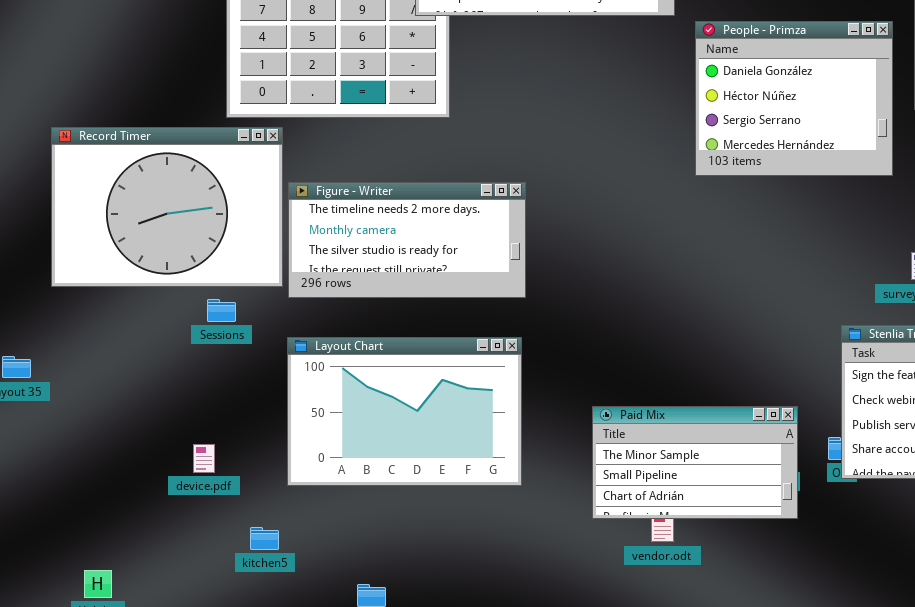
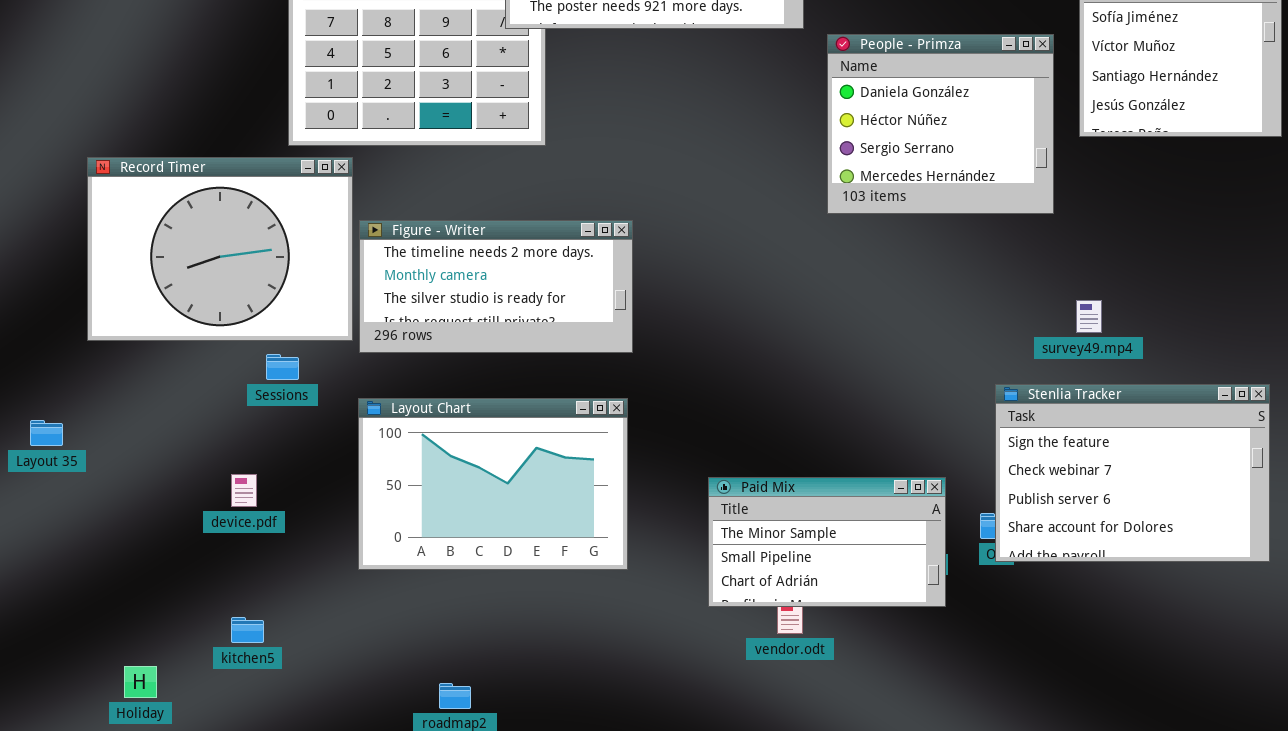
device.pdf: [193,444,215,473] -> [231,474,257,507], moved
kitchen5: [250,527,279,550] -> [231,617,264,643], moved

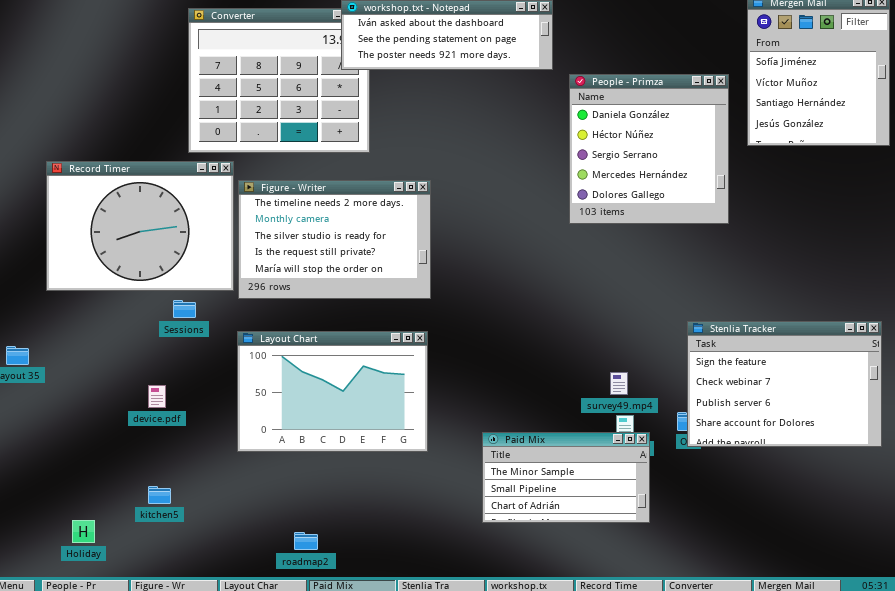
People - Primza: [827,34,1054,214] -> [569,74,729,224], resized
Figure - Writer: [359,220,633,353] -> [238,180,431,299], resized
survey49.mp4: [1076,300,1102,333] -> [610,372,628,395], moved
Paid Mix: [708,477,946,607] -> [482,432,650,523], moved

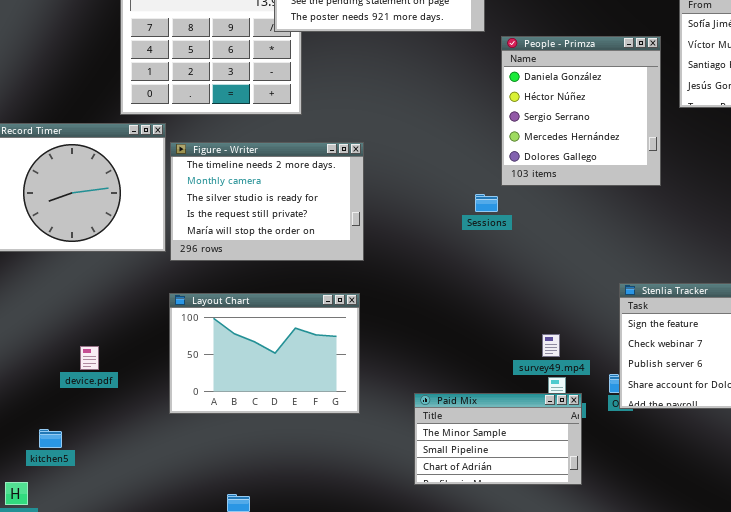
Sessions: [173,300,196,318] -> [475,194,498,212], moved
kitchen5: [148,486,171,504] -> [39,429,62,448], moved

